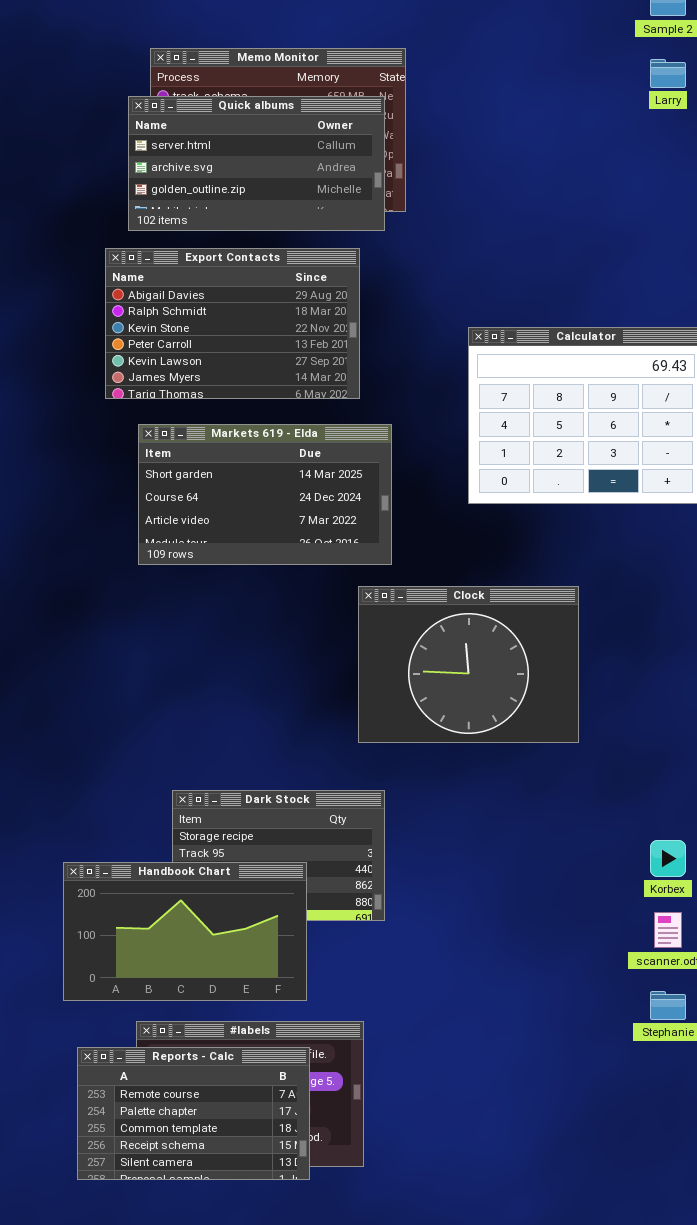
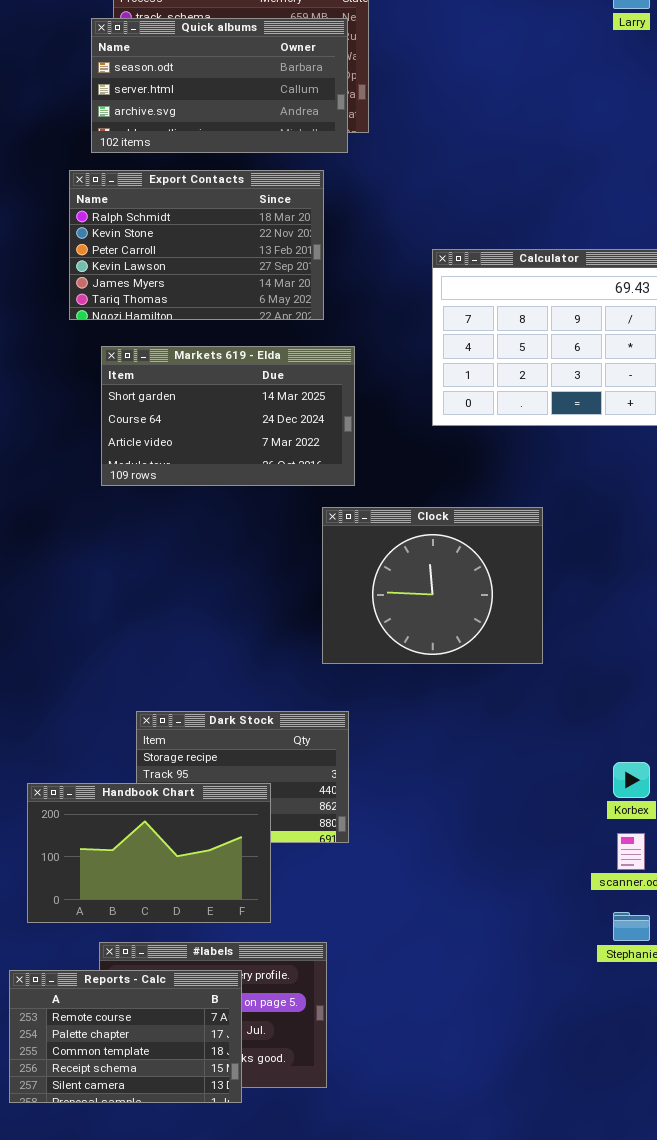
Quick albums: [128,96,385,231] -> [91,18,348,153], scrolled up 1 row
Export Contacts: [105,248,360,399] -> [69,170,324,320], scrolled down 1 row
Reports - Calc: [77,1047,310,1180] -> [9,970,242,1103], moved

